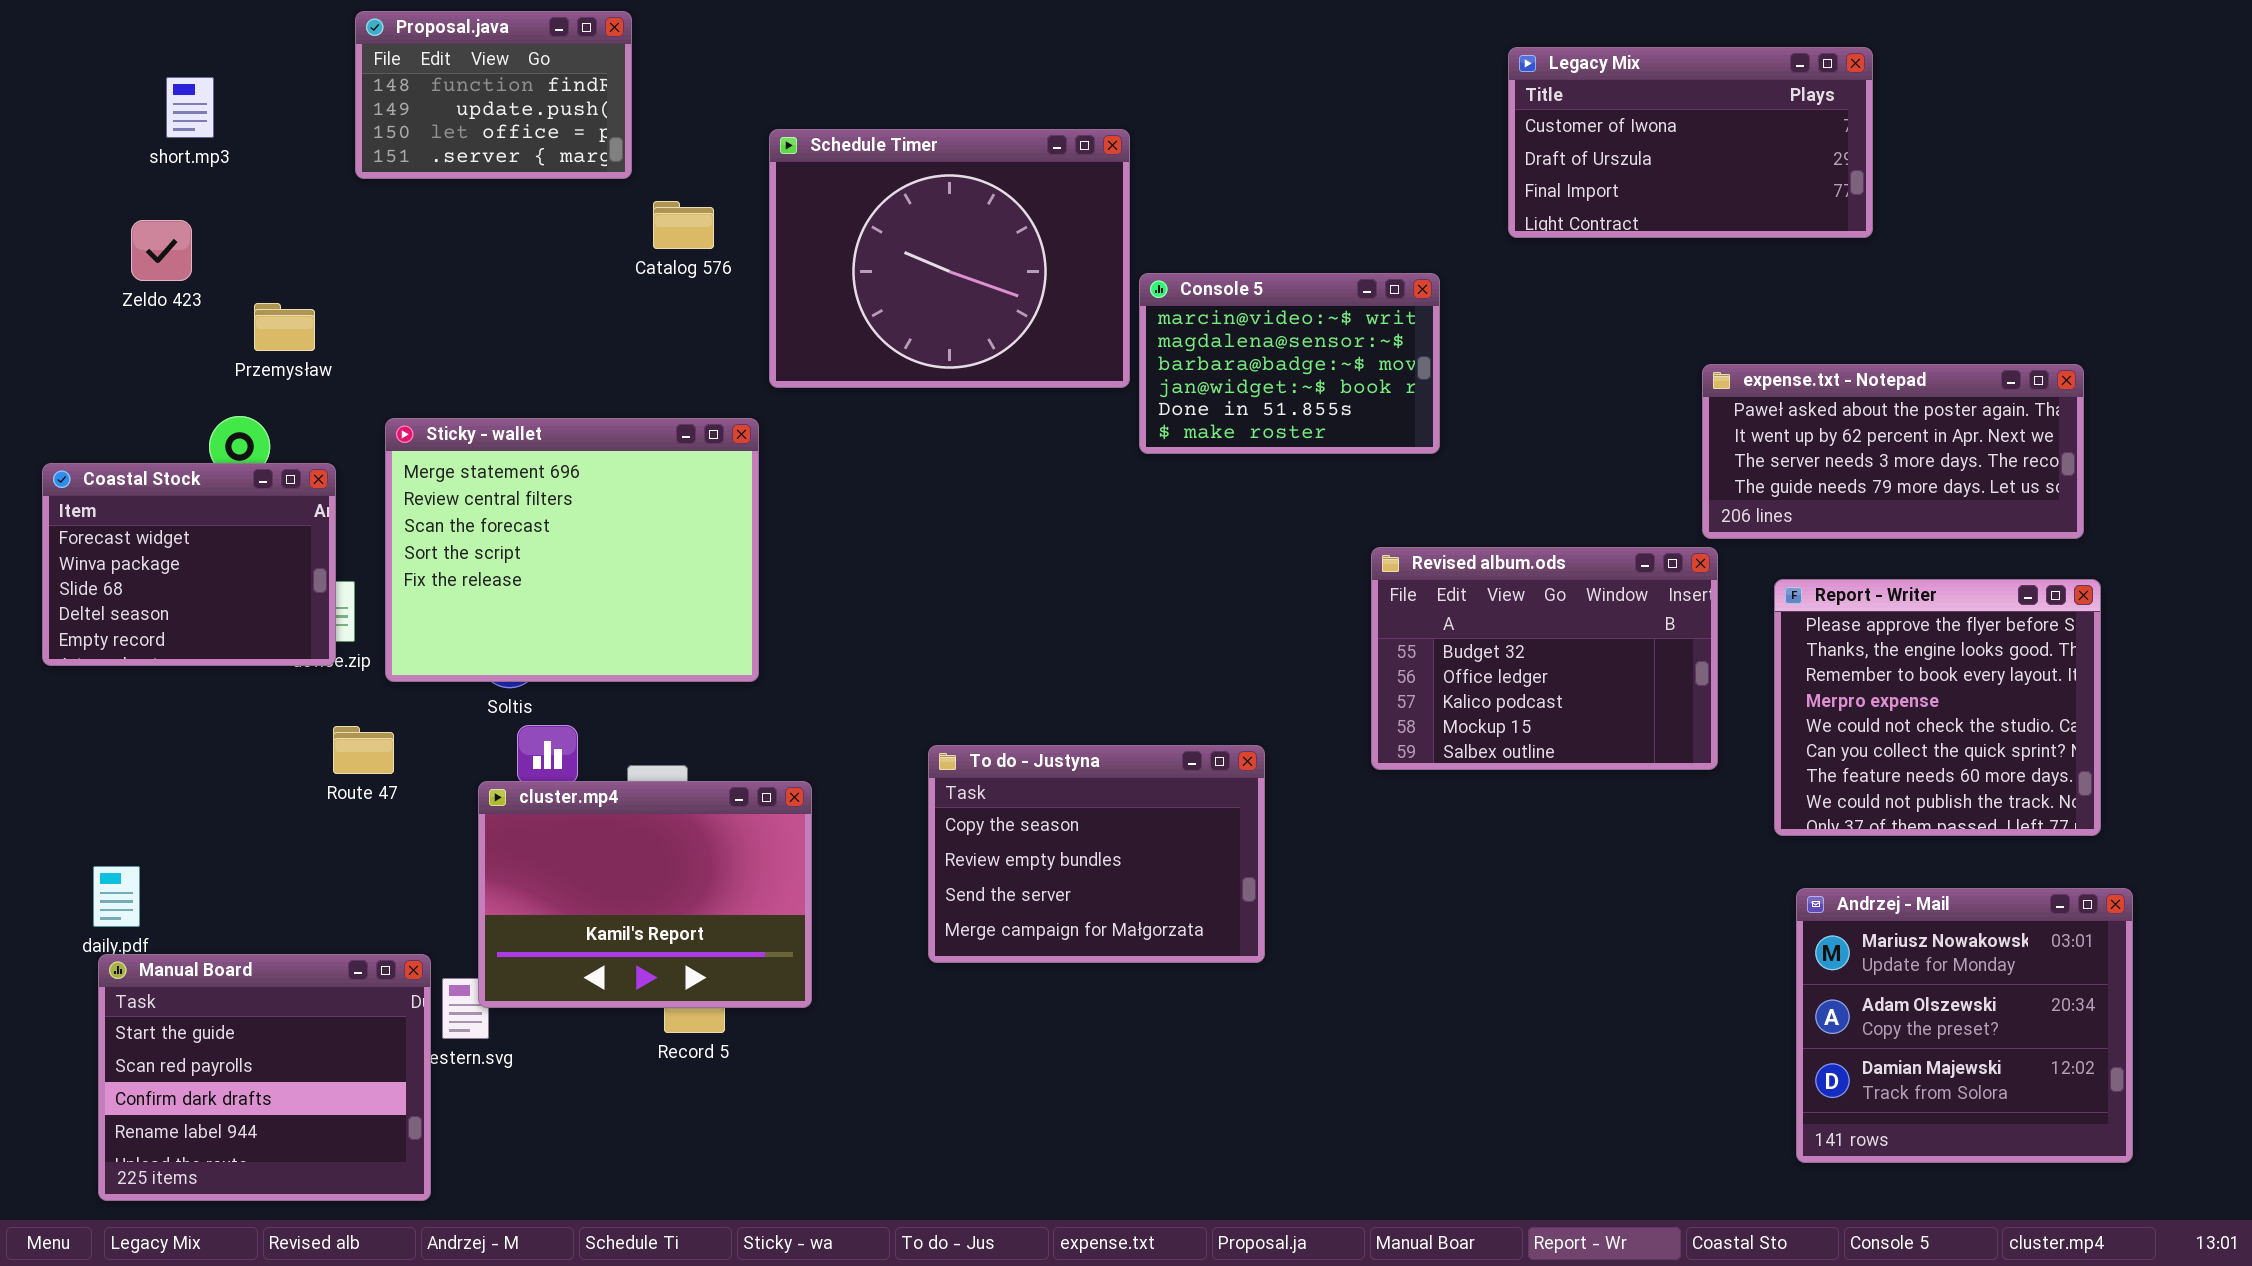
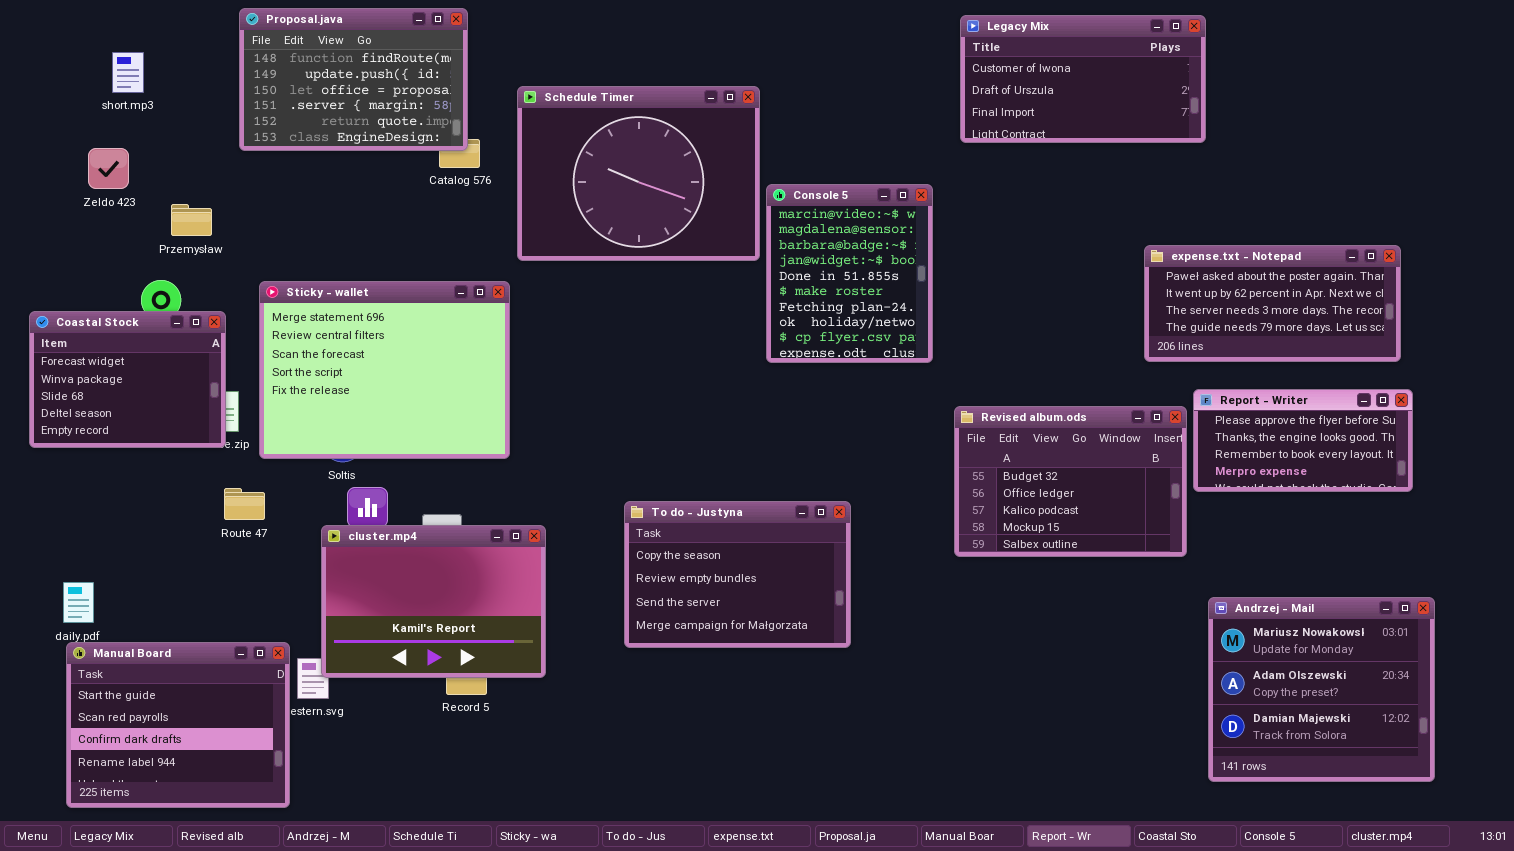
Proposal.java: [355,11,632,179] -> [239,8,468,151], resized
Legacy Mix: [1508,47,1873,238] -> [960,15,1206,143], moved
Console 5: [1139,273,1440,454] -> [766,184,933,363], resized
Revised album.ods: [1371,547,1718,770] -> [954,406,1187,557], moved
Report - Writer: [1774,579,2101,836] -> [1193,389,1413,492], resized

